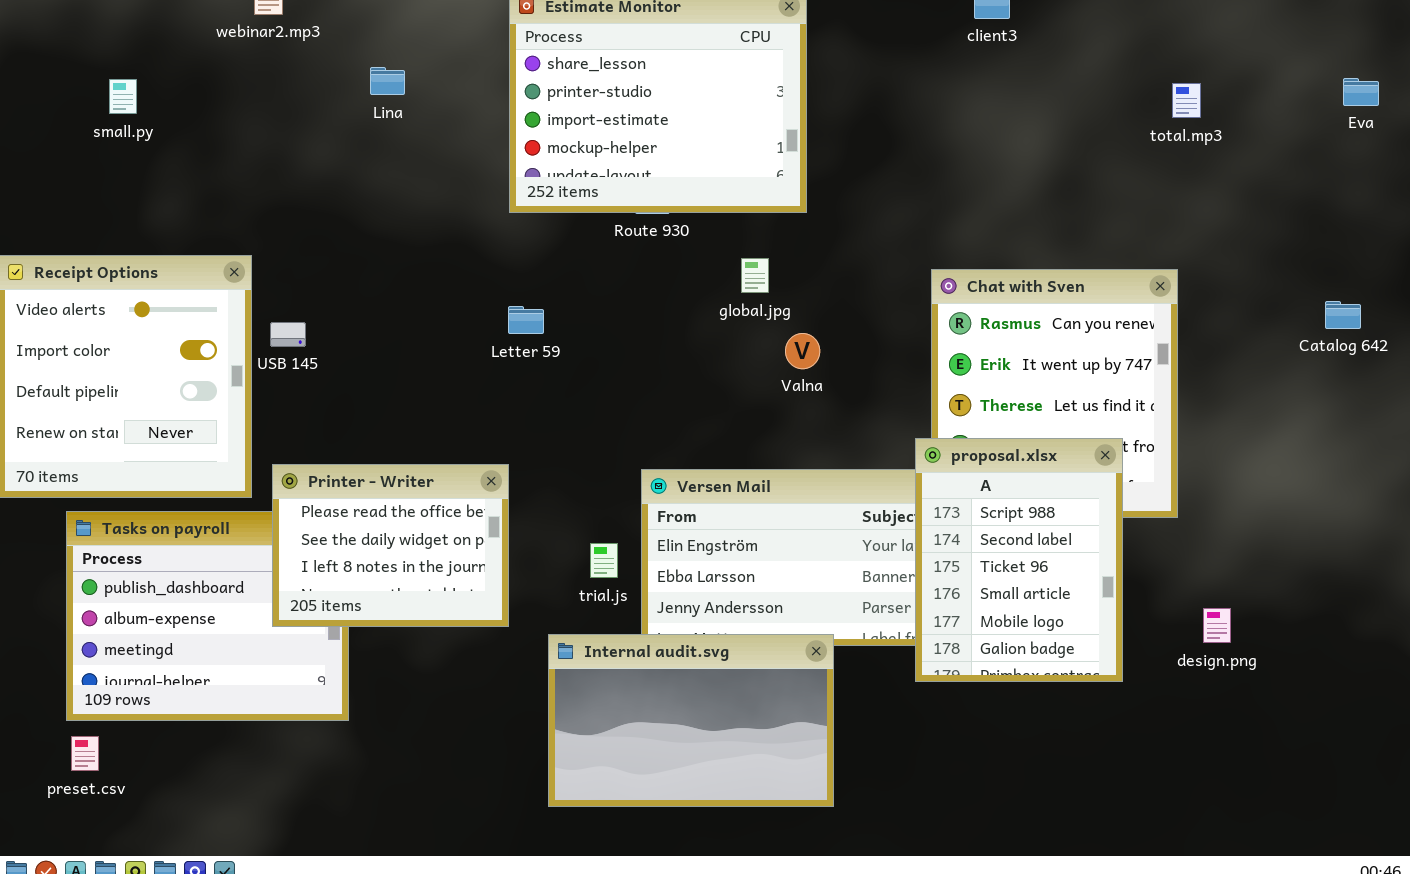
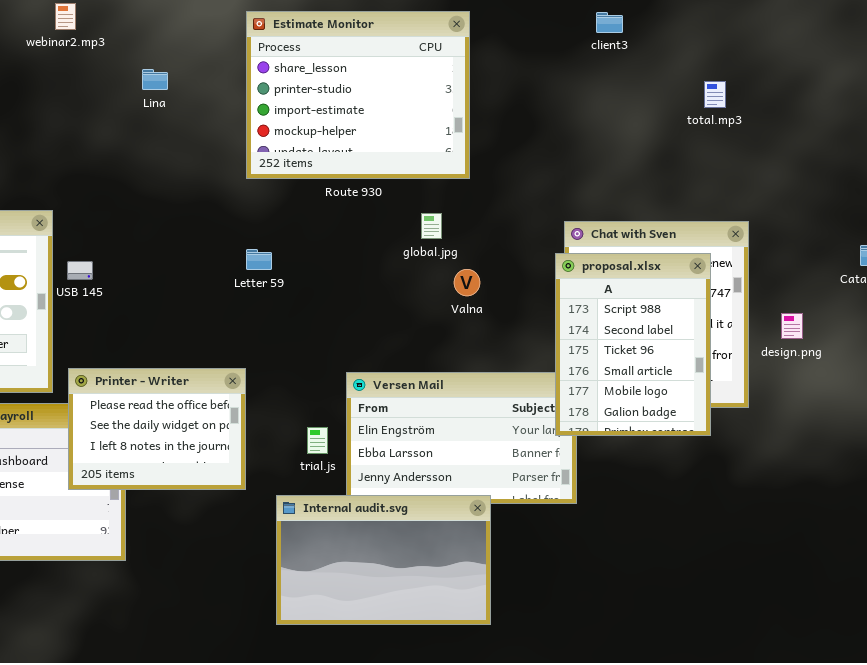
total.mp3: [1172,83,1201,118] -> [704,81,726,108], moved
proposal.xlsx: [915,438,1123,682] -> [555,253,711,436], moved
design.png: [1203,608,1231,643] -> [781,313,803,339], moved

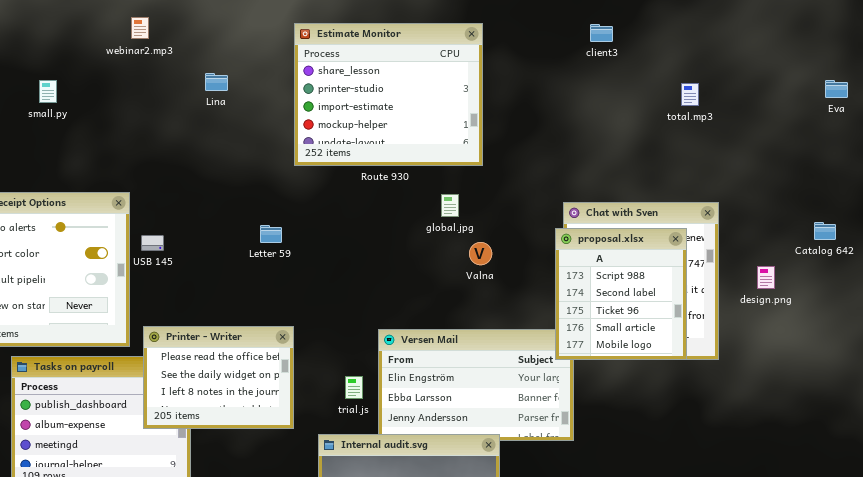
Letter 59: [246,249,272,270] -> [260,225,282,243], moved
proposal.xlsx: [555,253,711,436] -> [555,228,687,360], resized
design.png: [781,313,803,339] -> [757,266,775,289], moved

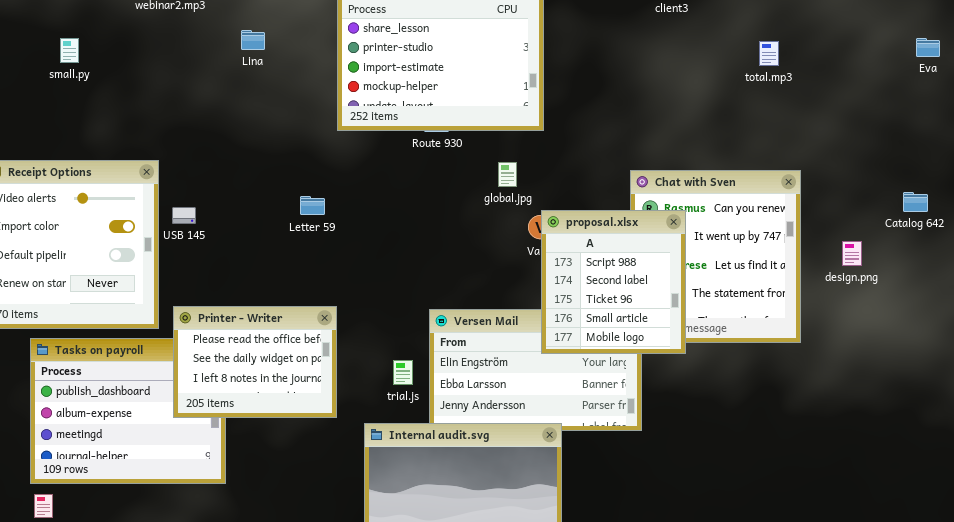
proposal.xlsx: [555,228,687,360] -> [541,210,686,354], moved

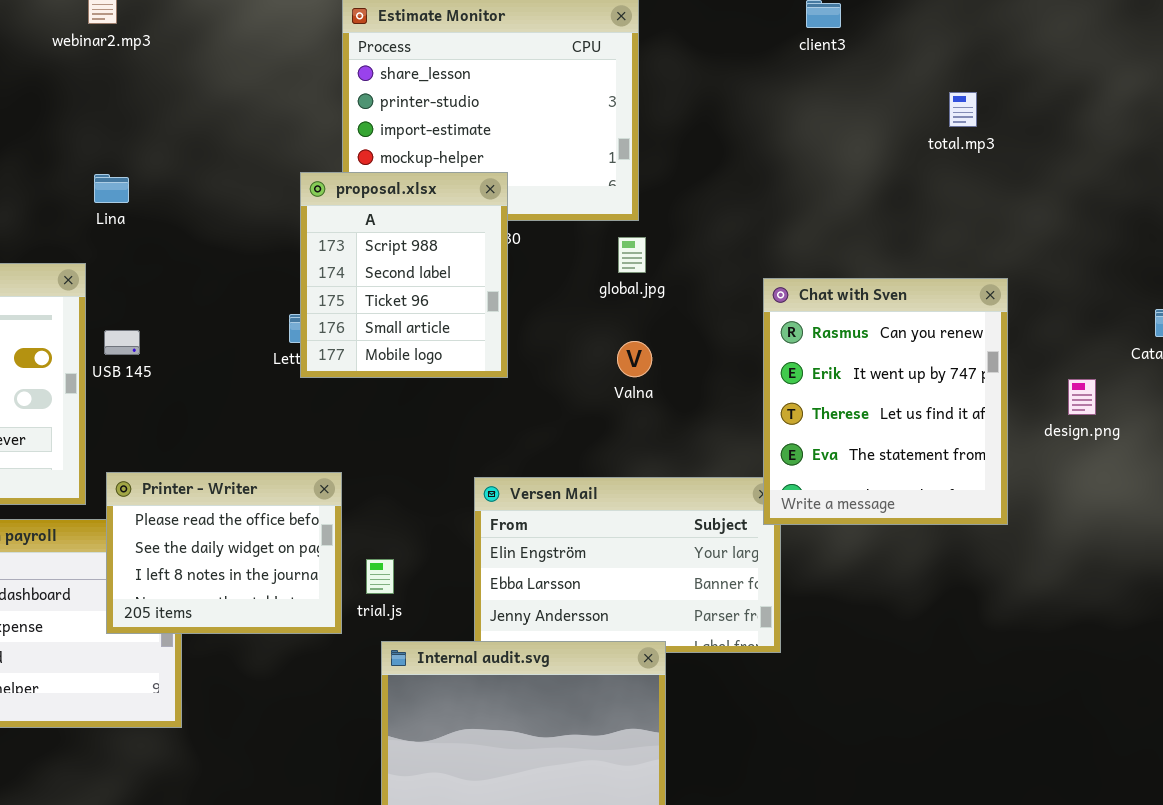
Lina: [241,30,265,50] -> [94,174,129,203], moved
global.jpg: [498,162,517,187] -> [618,237,646,273], moved
proposal.xlsx: [541,210,686,354] -> [300,172,508,378], moved
trial.js: [393,360,413,385] -> [366,559,394,594], moved

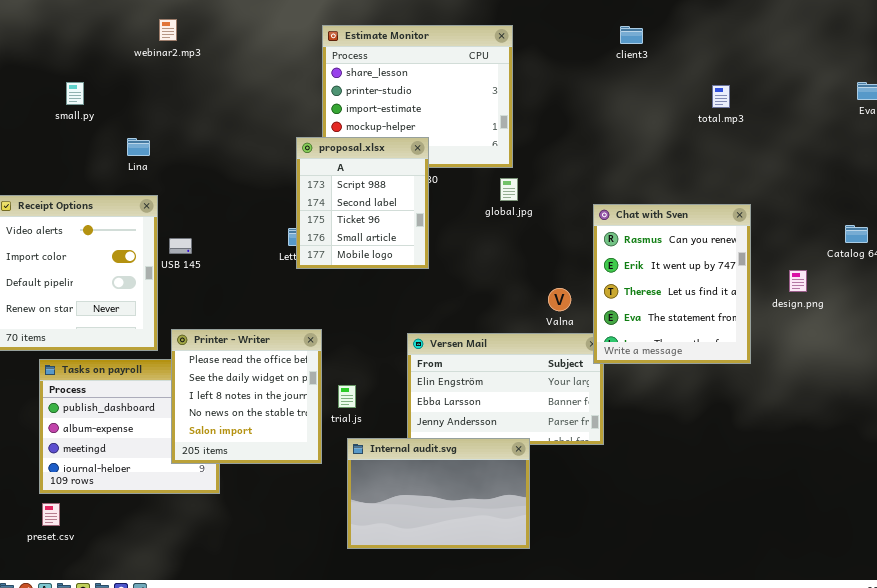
Lina: [94,174,129,203] -> [127,138,150,156], moved
Valna: [617,341,652,377] -> [548,288,571,311], moved
Printer - Writer: [106,472,342,634] -> [171,329,322,464], resized

